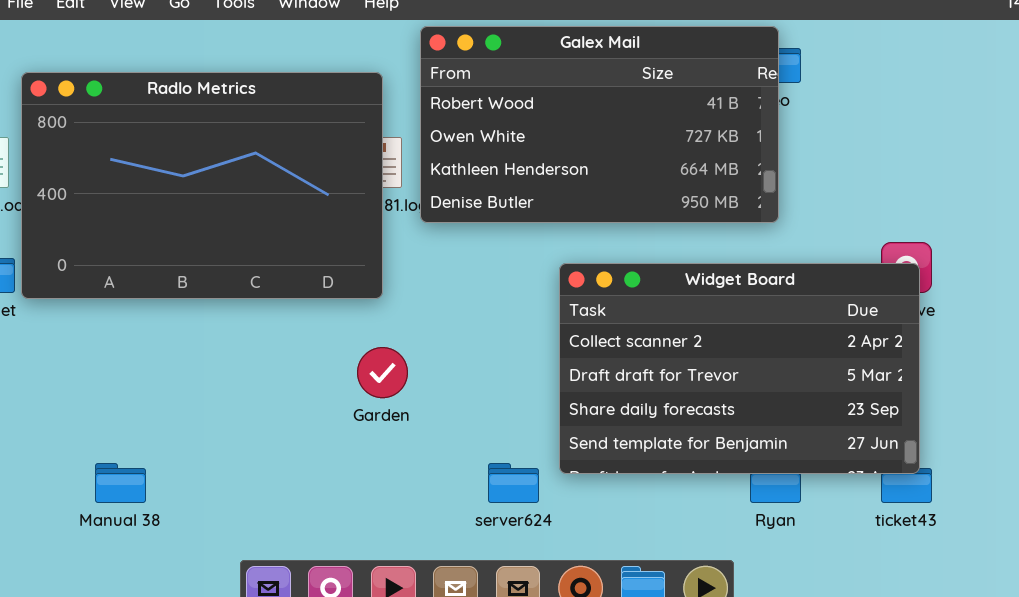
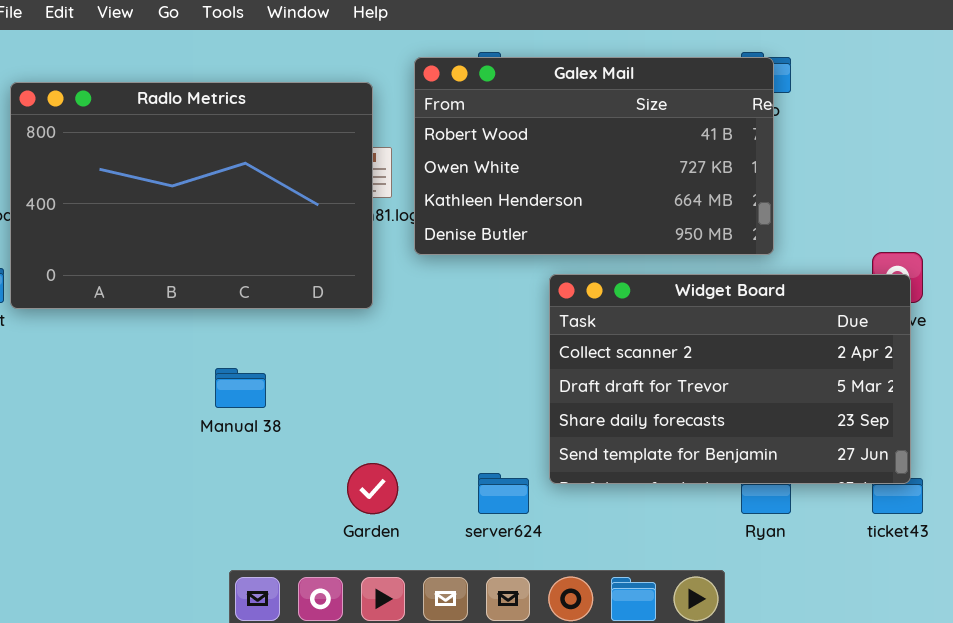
Galex Mail: [420,26,779,223] -> [414,57,774,255], moved
Garden: [357,347,408,398] -> [347,463,398,514], moved
Manual 38: [95,463,146,503] -> [215,368,266,408], moved

